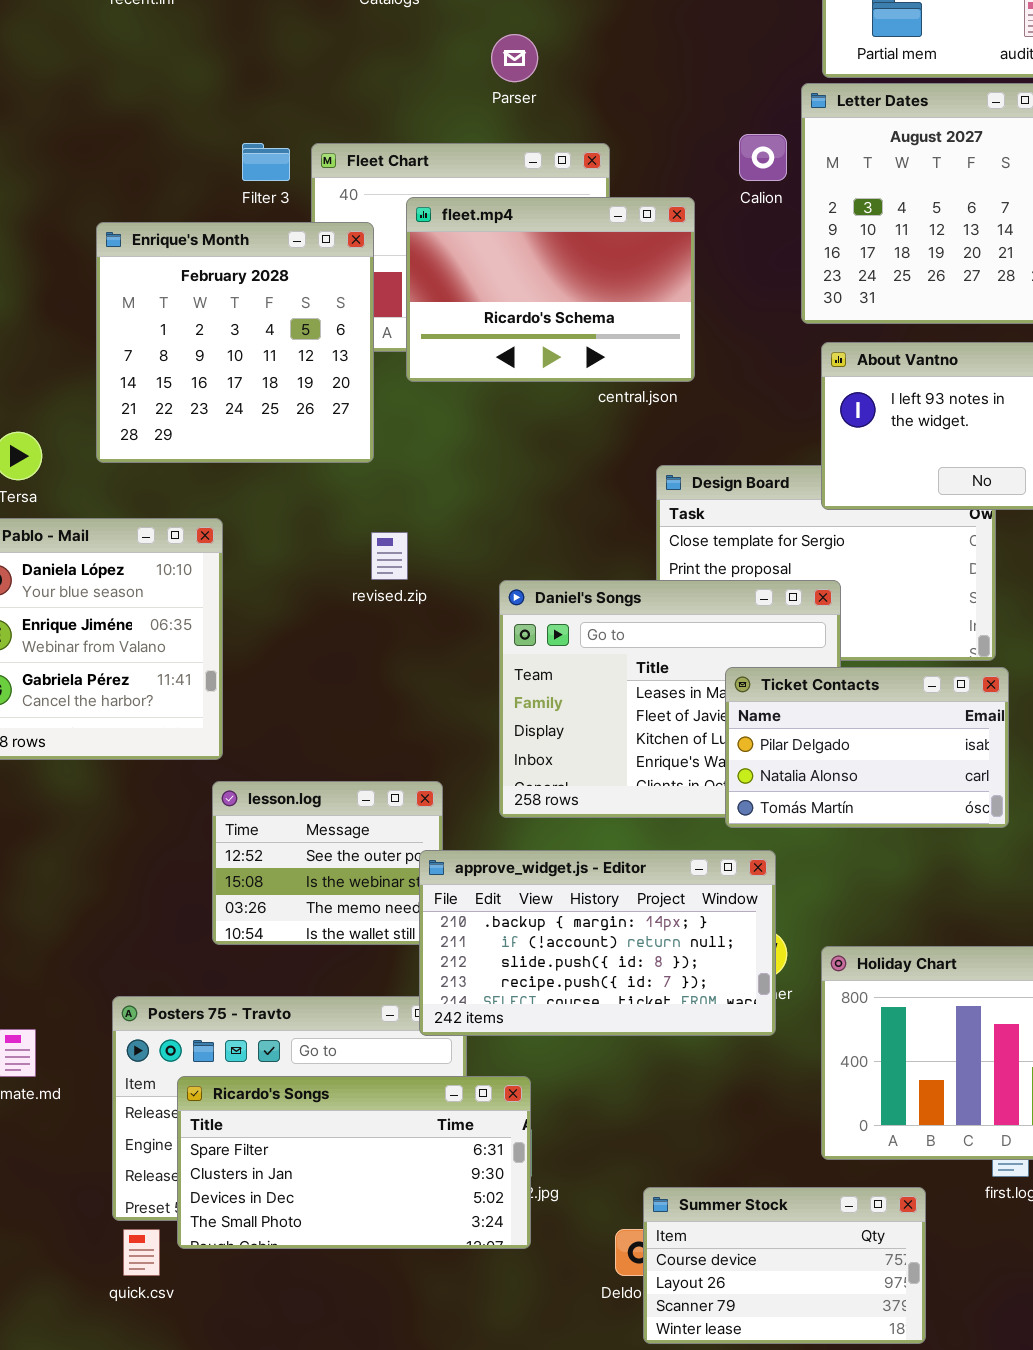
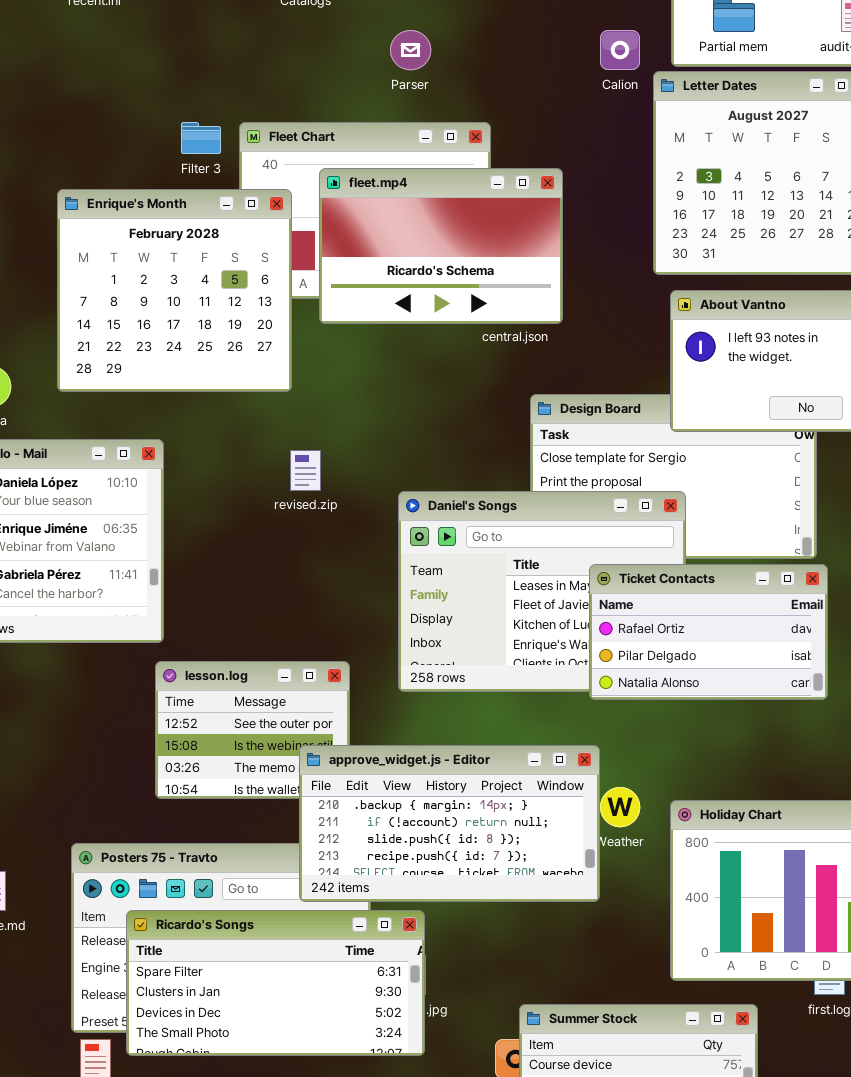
Calion: [739,134,787,181] -> [600,30,640,70], moved
Ticket Contacts: [725,667,1009,828] -> [589,564,828,700], scrolled up 1 row
approve_widget.js - Editor: [419,850,776,1036] -> [299,745,600,902], moved

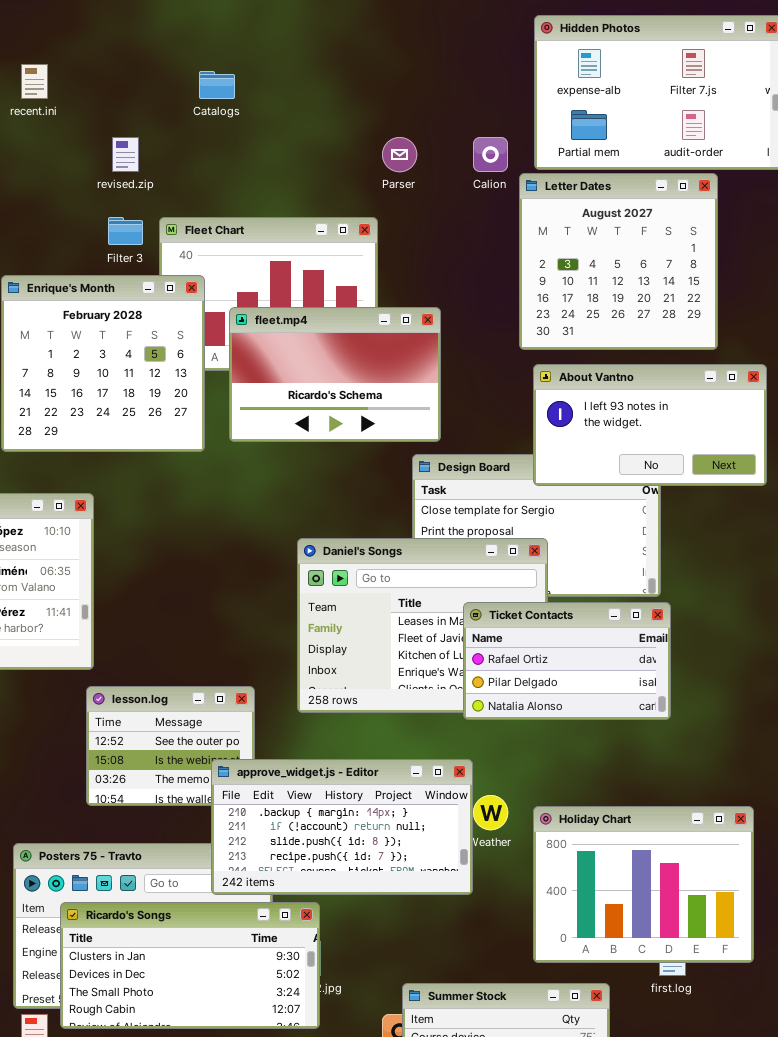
Parser: [390,30,431,70] -> [382,137,417,172], moved
fleet.mp4: [319,168,563,324] -> [229,307,441,442], moved
revised.zip: [290,450,321,491] -> [112,137,139,172], moved
Ricardo's Songs: [126,910,425,1056] -> [60,902,320,1029], scrolled down 1 row

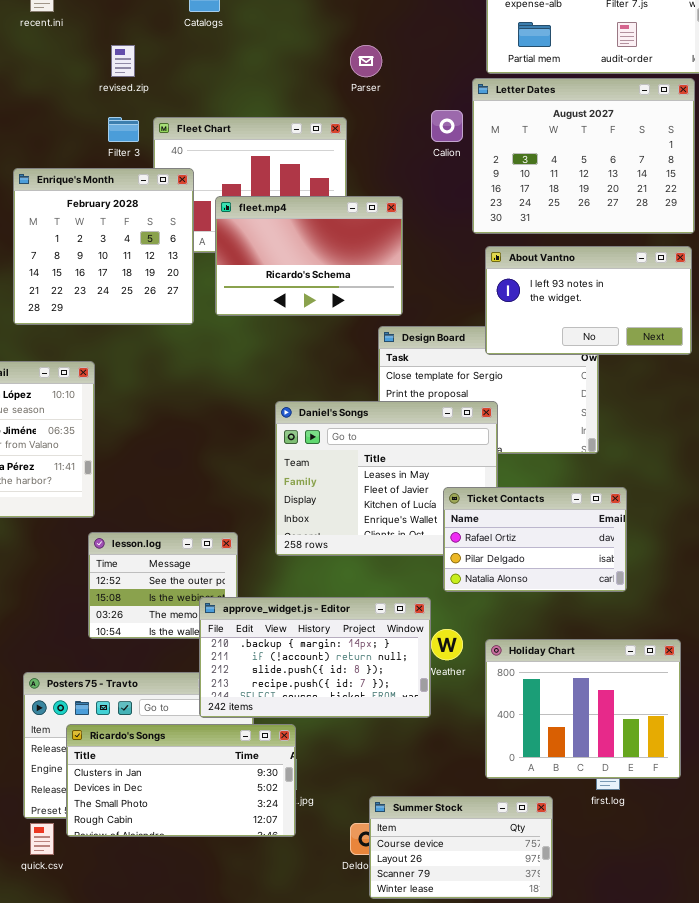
Calion: [473,137,508,172] -> [431,110,463,142], moved
Letter Dates: [519,173,718,350] -> [472,78,695,234], resized
Ticket Contacts: [463,602,671,720] -> [443,487,627,592], moved

